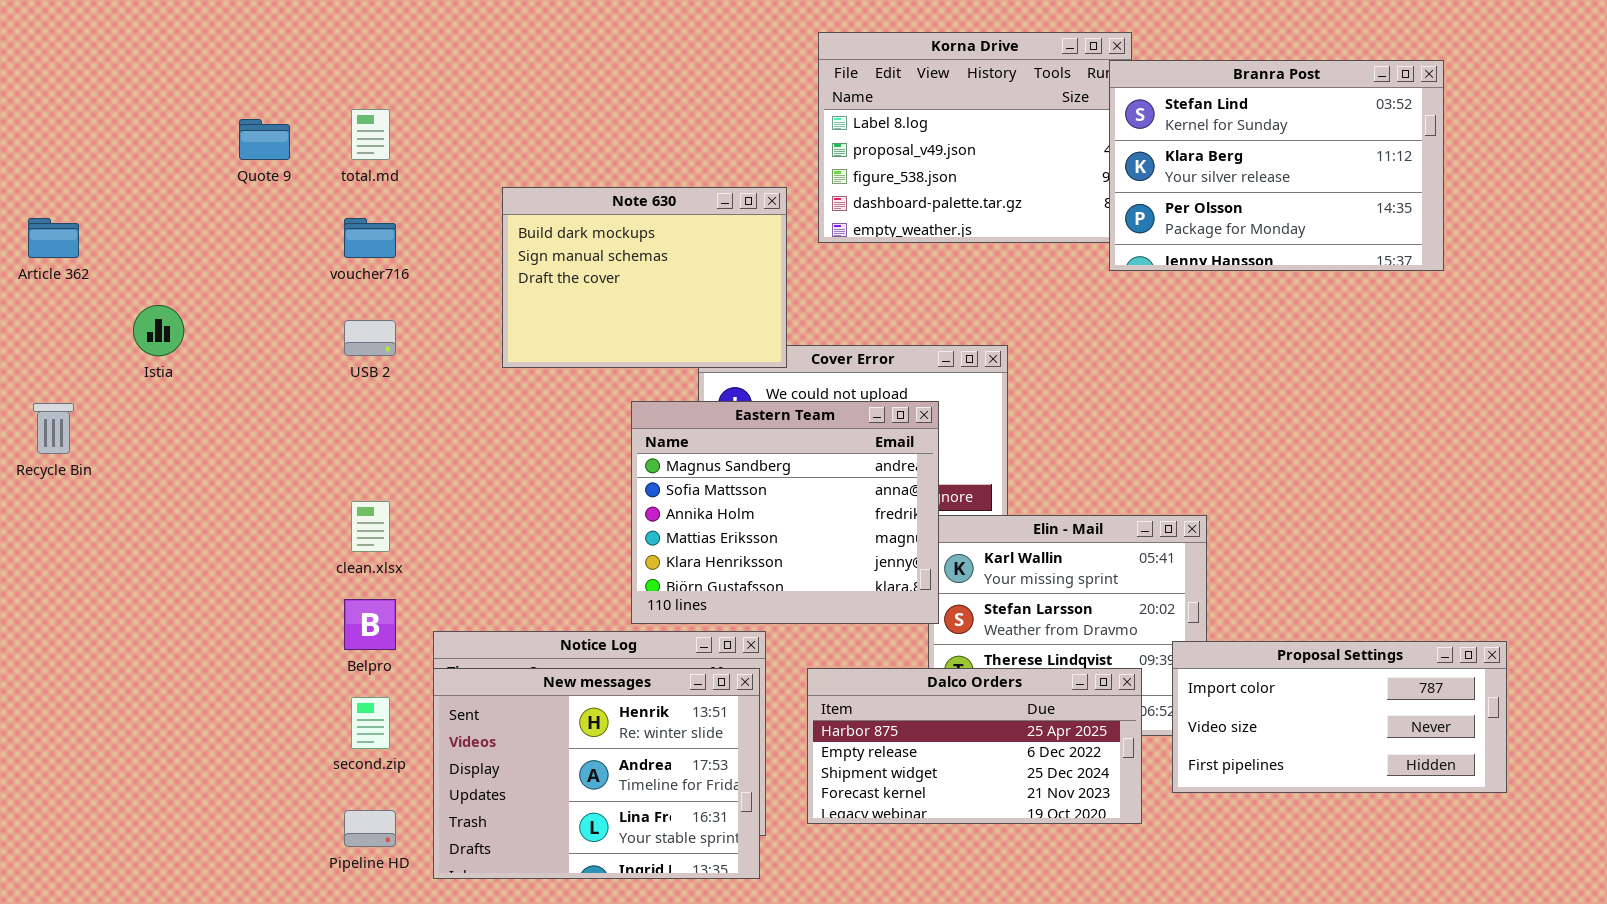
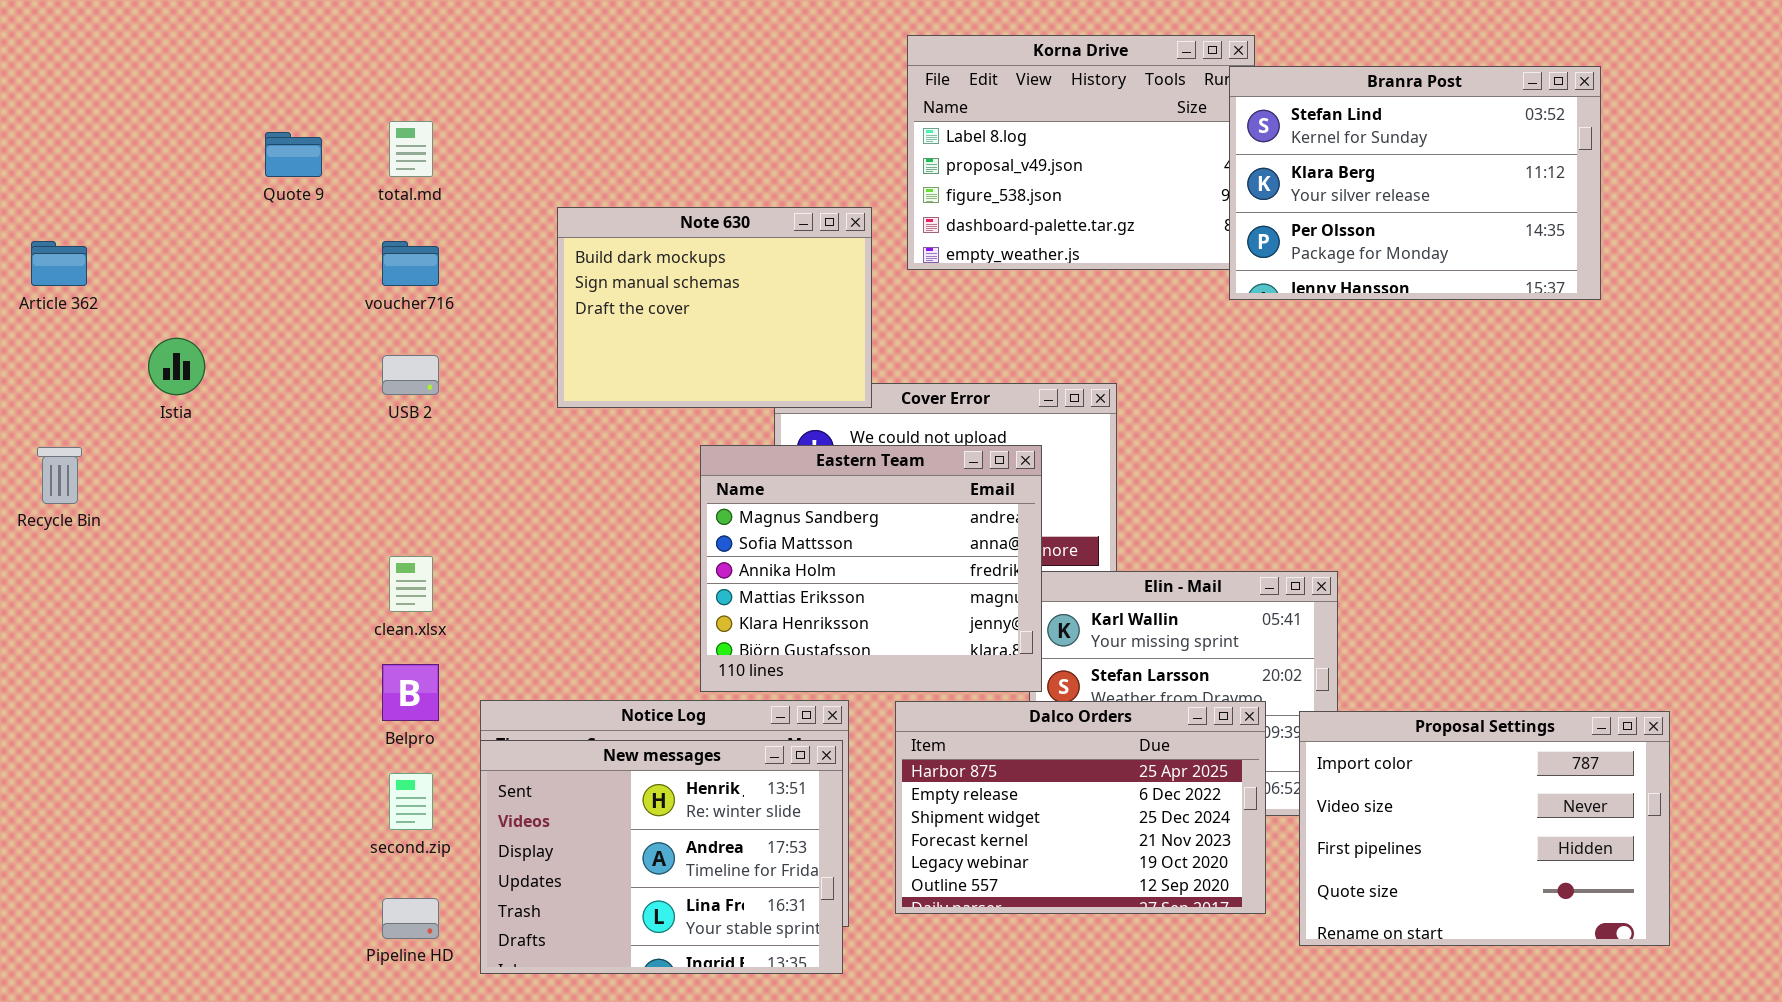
Proposal Settings: [1172,641,1507,793] -> [1299,711,1670,946], resized
Dalco Orders: [807,668,1142,824] -> [895,701,1266,914], resized

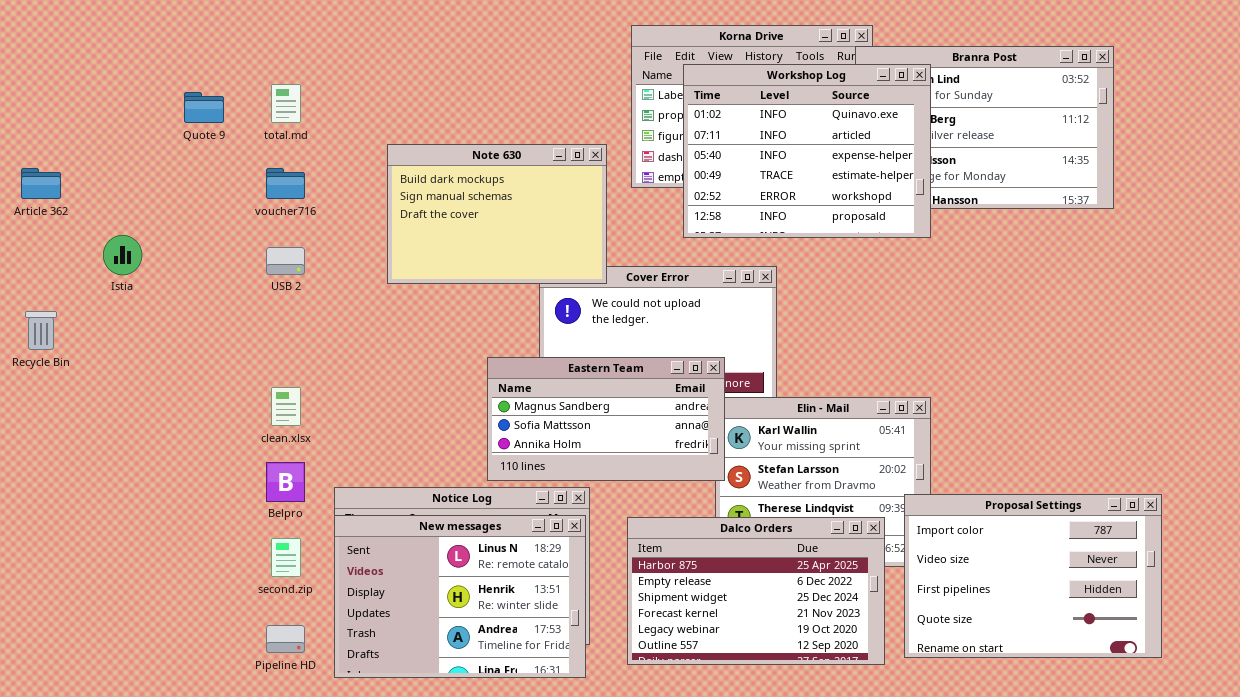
Workshop Log: none -> [683,64,931,238], opened
Eastern Team: [700,445,1042,692] -> [487,357,725,481], resized
Dalco Orders: [895,701,1266,914] -> [627,517,885,665], moved
New messages: [480,740,843,974] -> [334,515,586,678], scrolled up 1 row

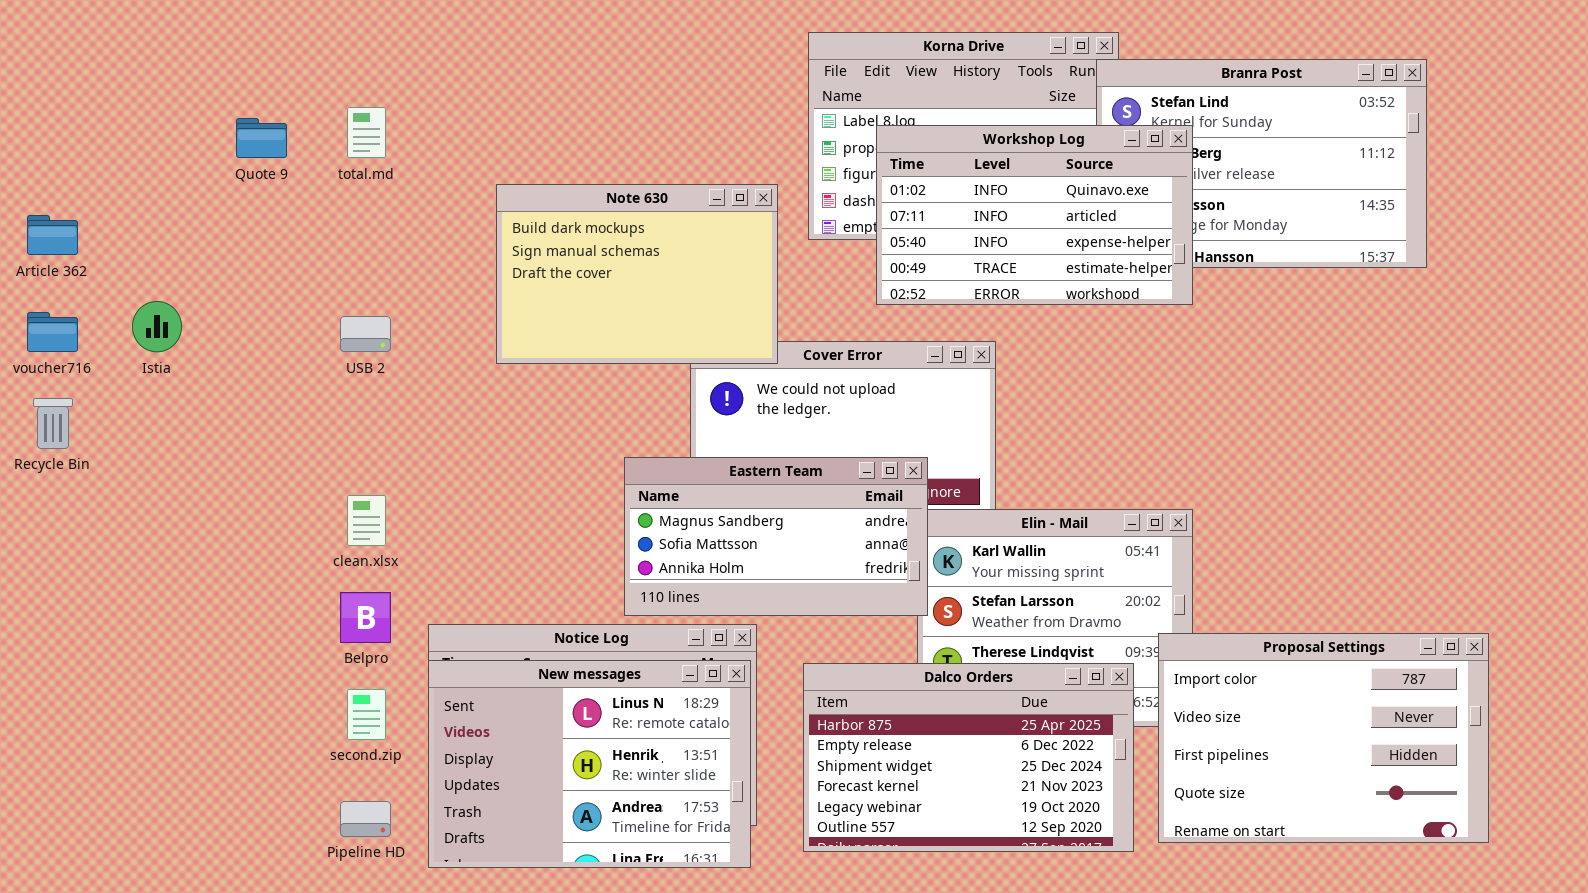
Workshop Log: [683,64,931,238] -> [876,125,1193,305], resized
voucher716: [266,168,305,199] -> [27,312,78,352], moved

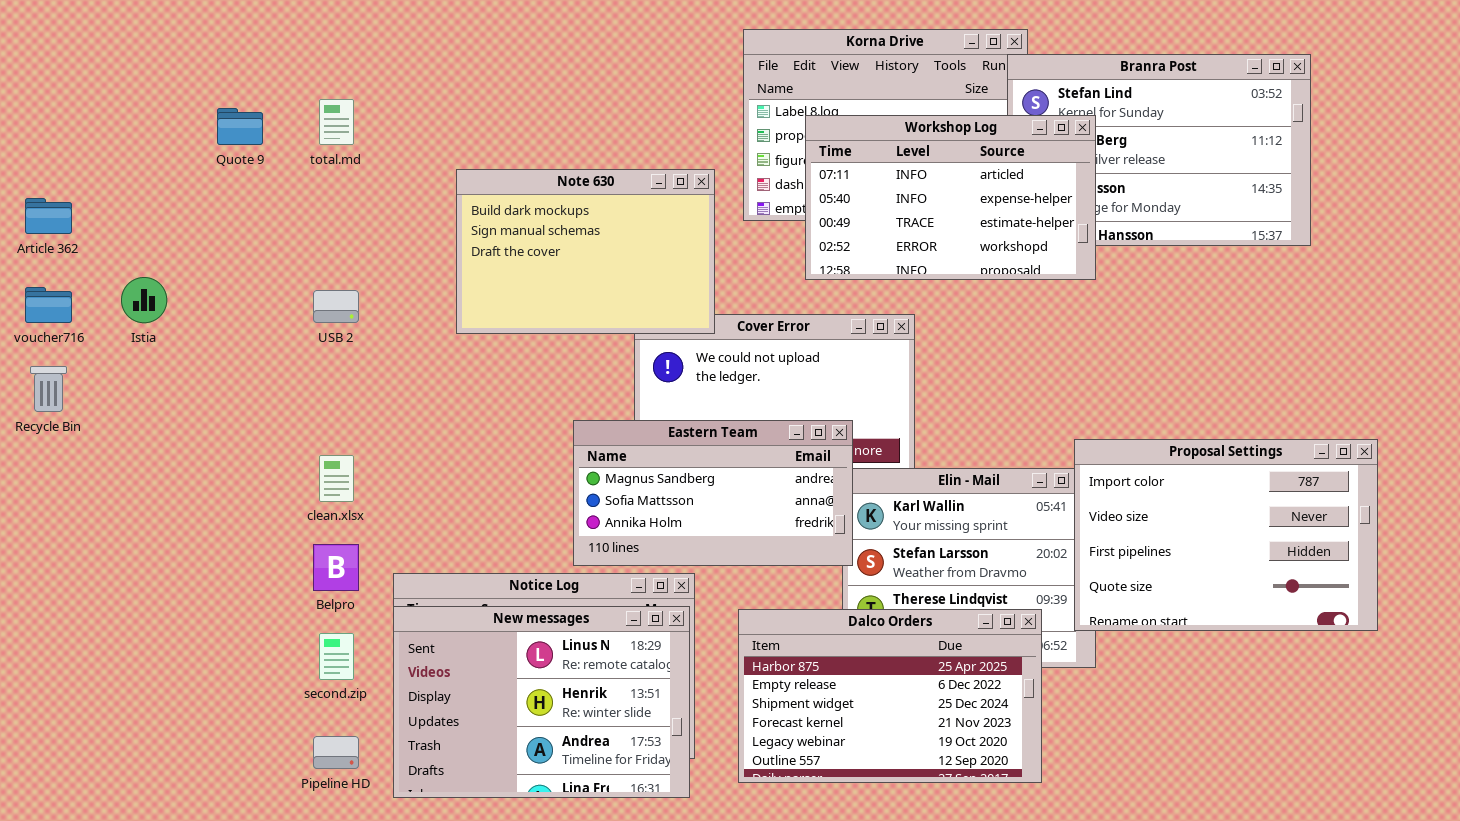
Workshop Log: [876,125,1193,305] -> [805,115,1096,280], scrolled down 1 row
Proposal Settings: [1158,633,1489,843] -> [1074,439,1378,631], moved

